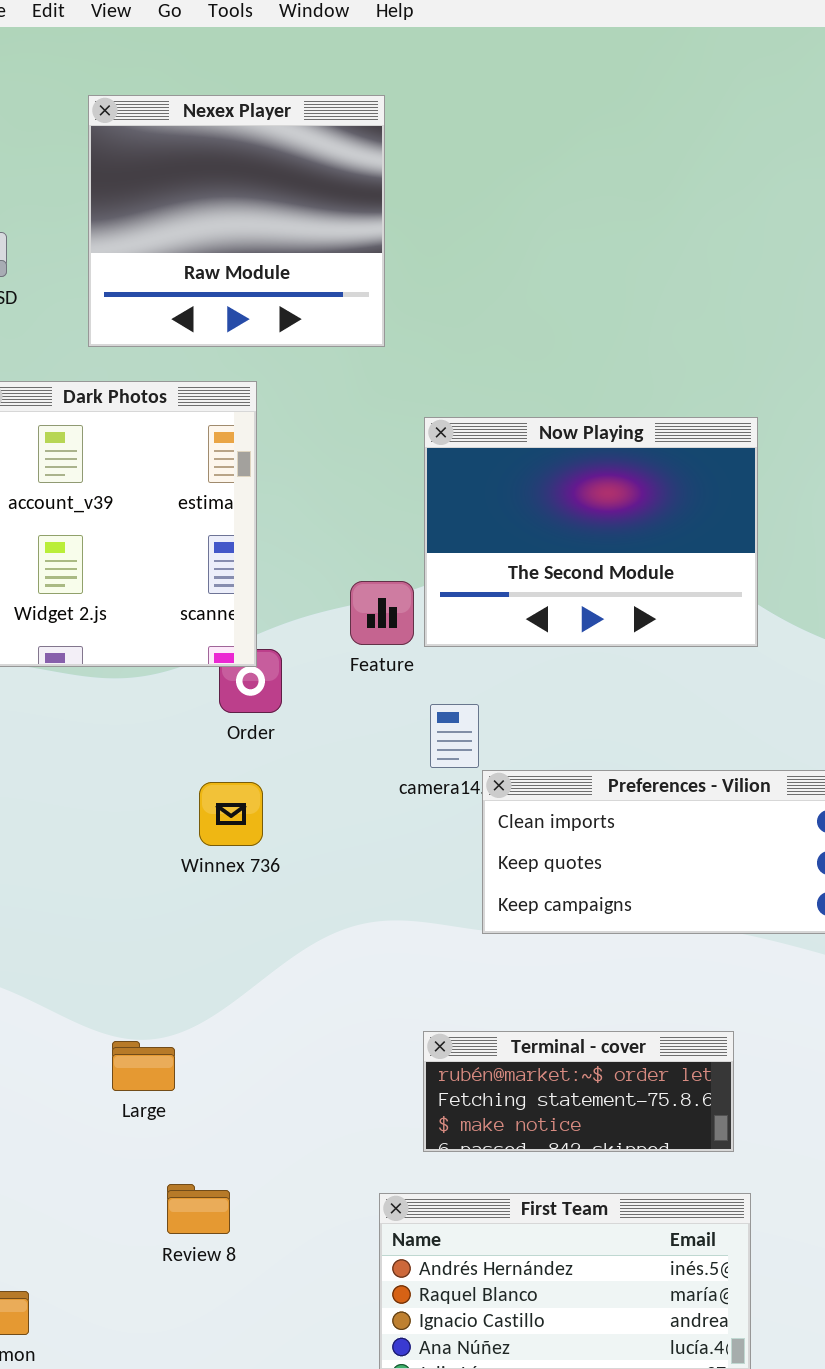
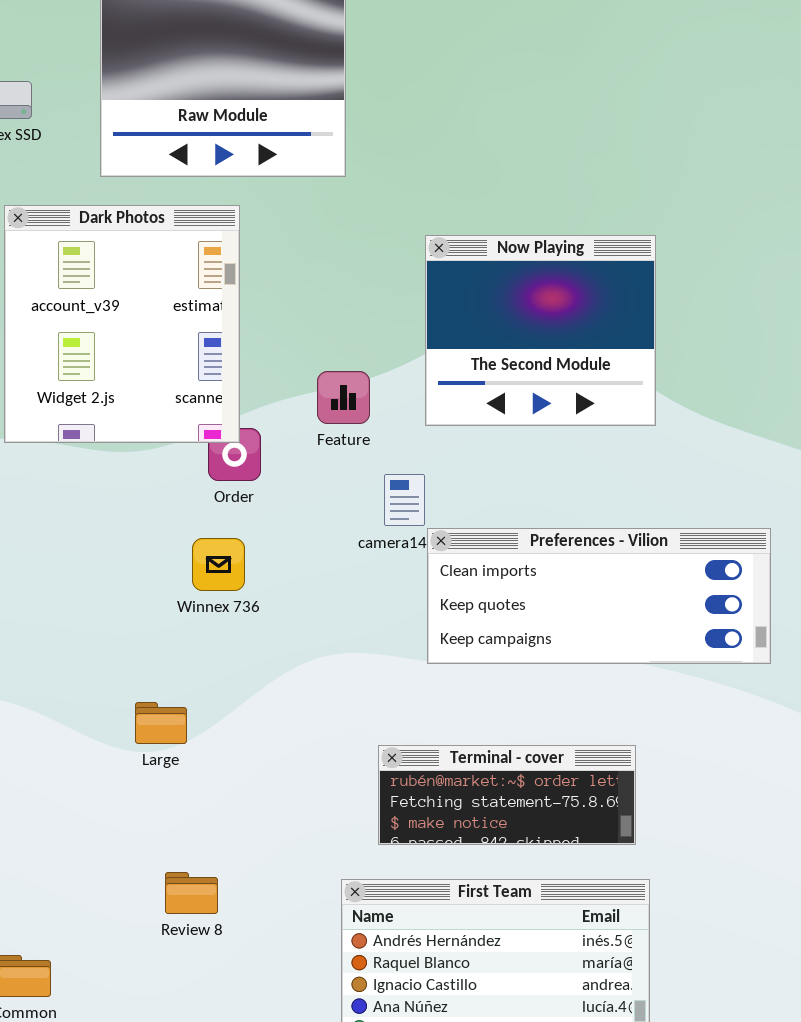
Now Playing: [424,417,758,647] -> [425,235,656,426], resized
Large: [112,1041,175,1091] -> [135,702,187,744], moved

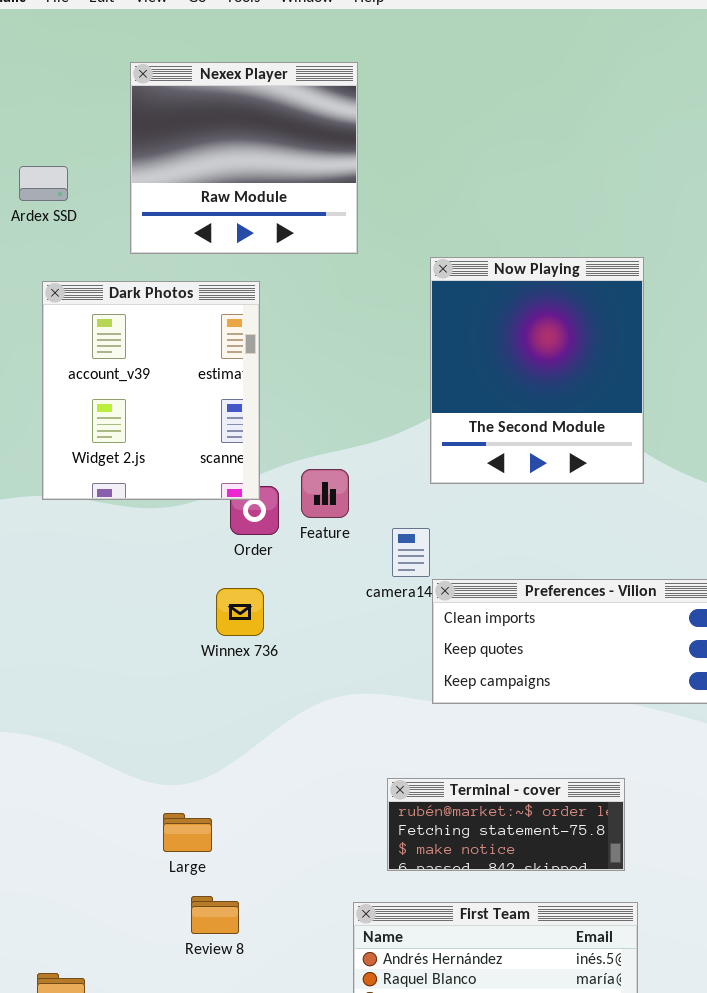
Now Playing: [425,235,656,426] -> [430,257,644,484], resized
Feature: [317,371,370,424] -> [301,469,349,518], moved
Large: [135,702,187,744] -> [163,813,212,852], moved

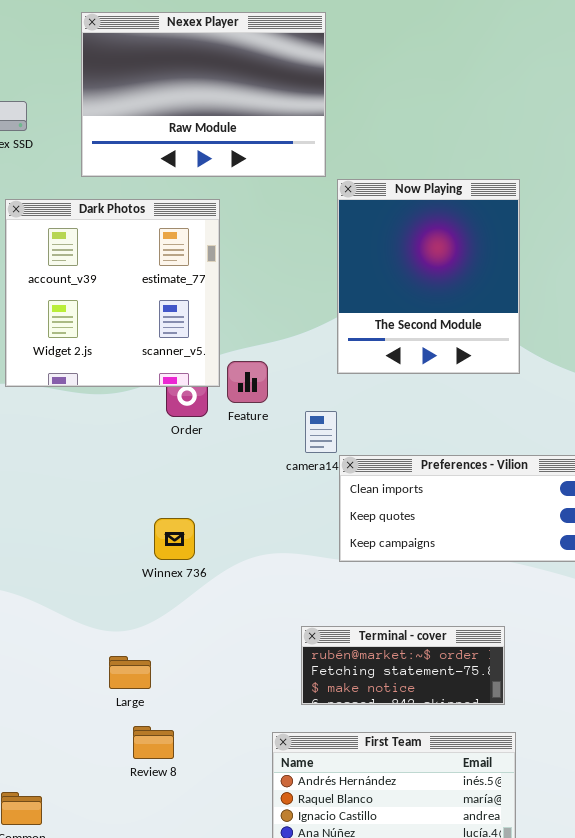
Nexex Player: [130,62,358,254] -> [81,12,326,177], resized
Dark Photos: [42,281,260,500] -> [5,199,220,387], resized
Winnex 736: [216,588,264,636] -> [154,518,195,560], moved

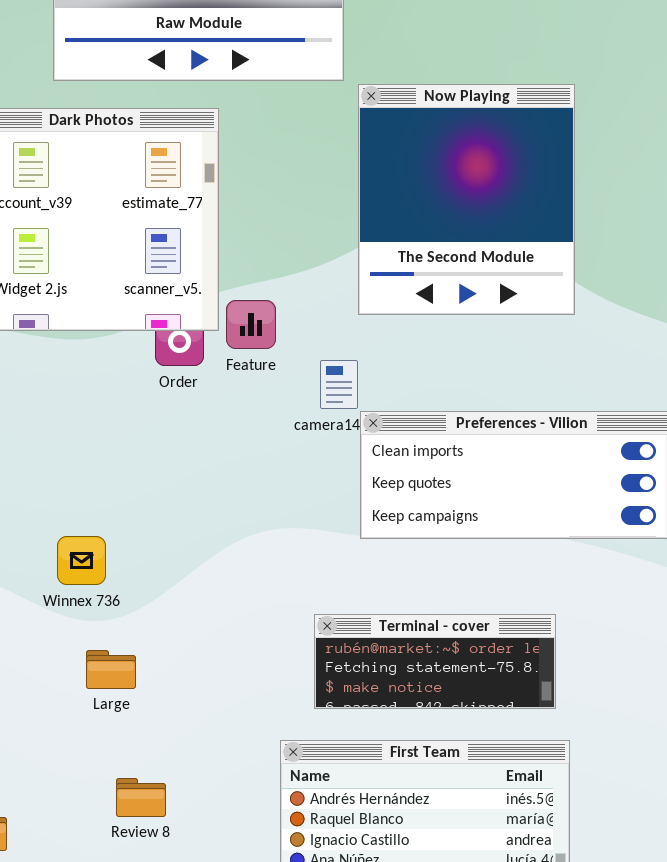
Winnex 736: [154,518,195,560] -> [57,536,106,585], moved
Review 8: [133,726,174,759] -> [116,778,166,817], moved

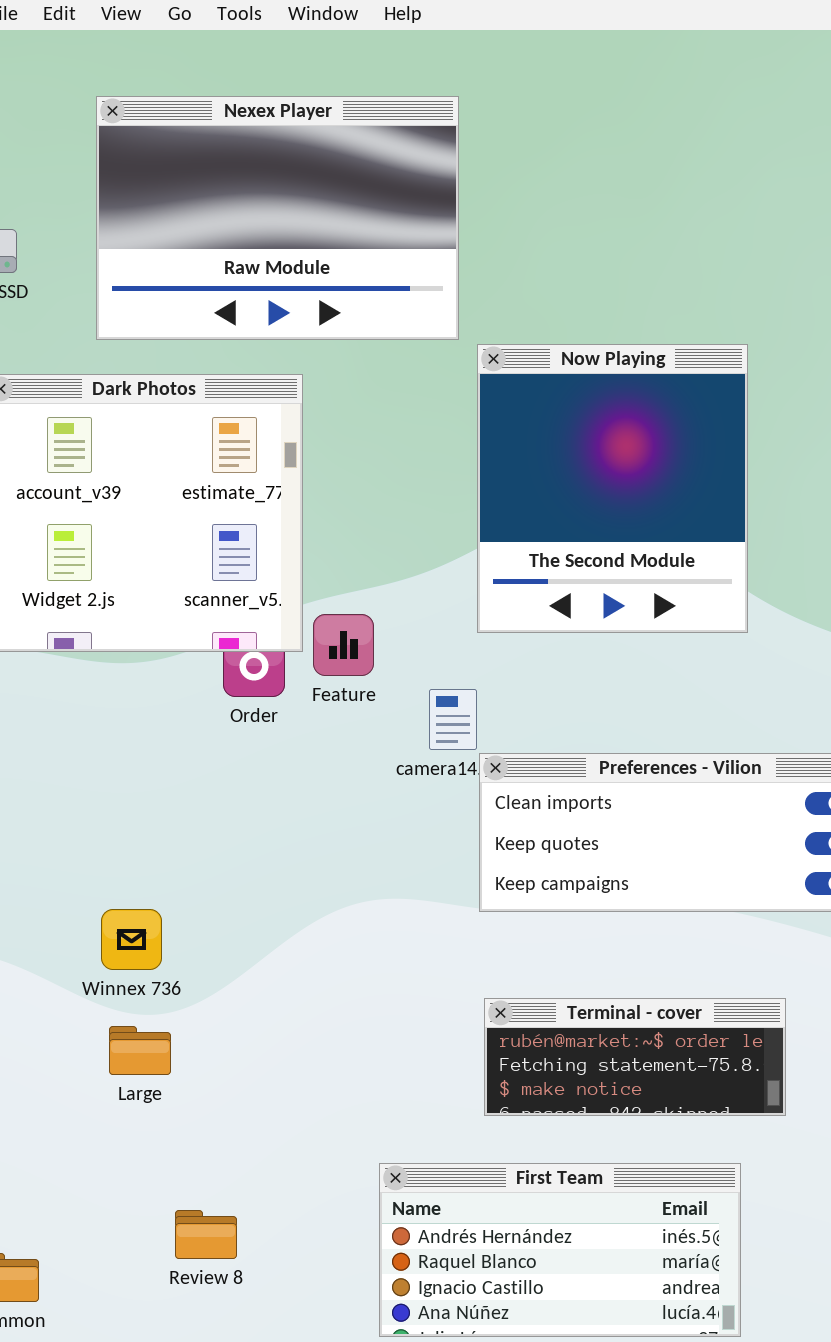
Terminal - cover: [314,614,556,709] -> [484,998,786,1116], moved
Large: [86,650,136,689] -> [109,1026,171,1075], moved

